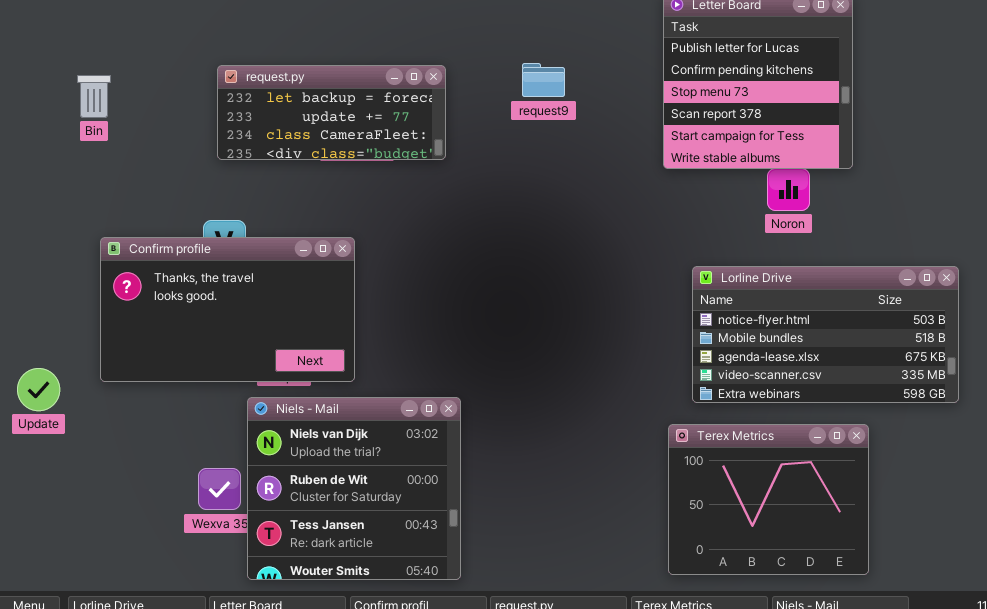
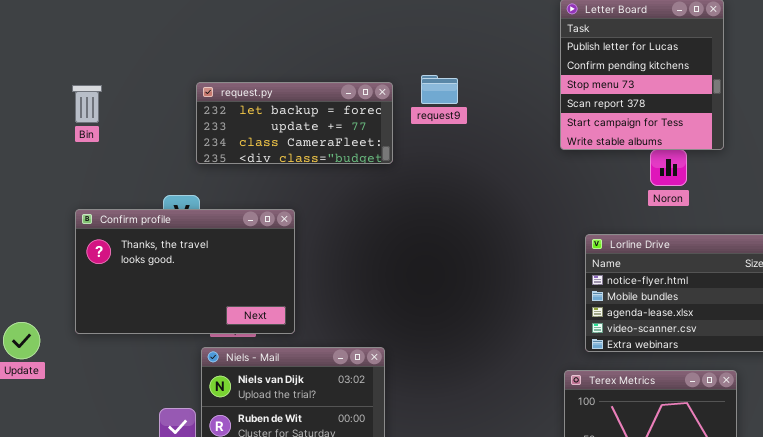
request9: [522,63,565,97] -> [421,75,458,104], moved
request.py: [217,65,446,160] -> [196,82,393,164], moved
Bin: [77,75,111,118] -> [72,85,102,123], moved

